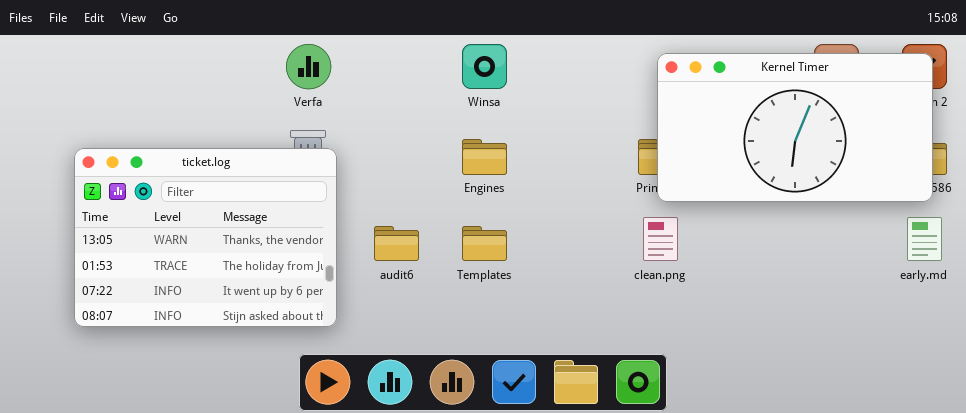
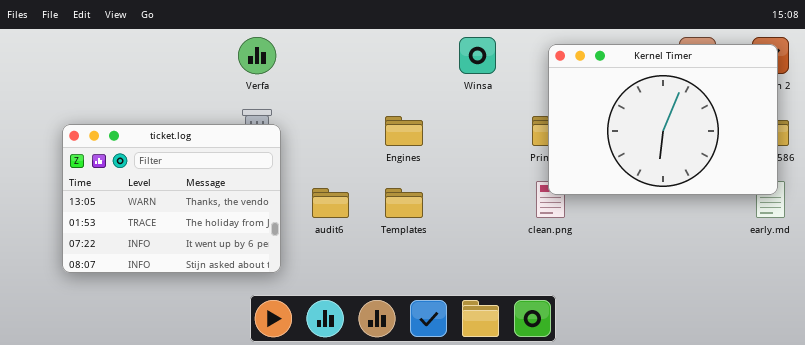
Winsa: [462,44,507,89] -> [459,37,496,74], moved
Kernel Timer: [657,53,933,202] -> [548,44,778,195], resized

